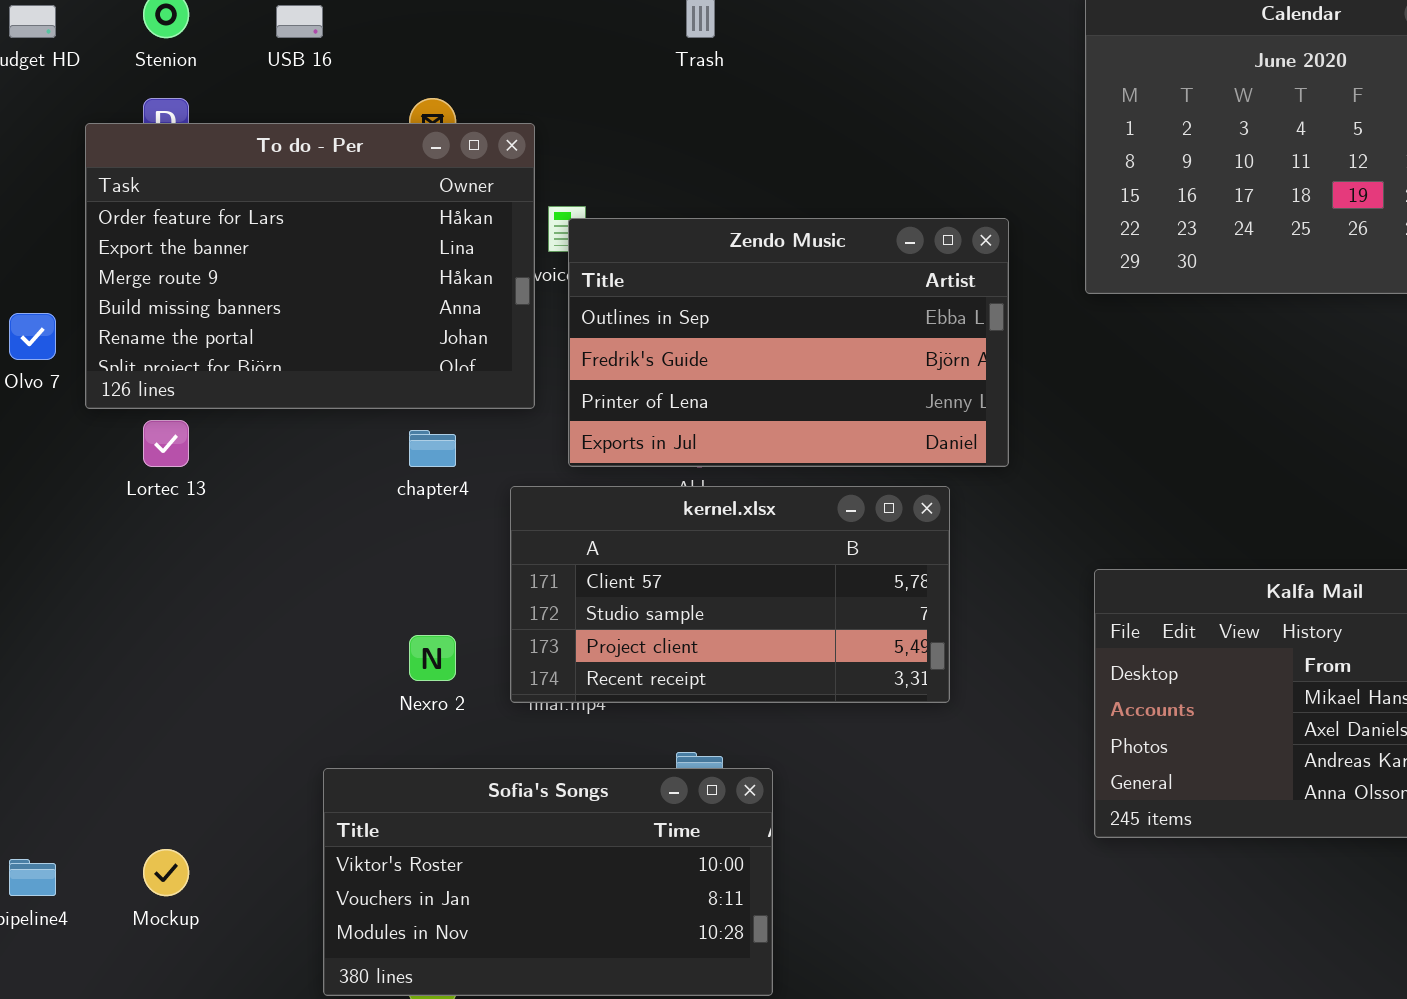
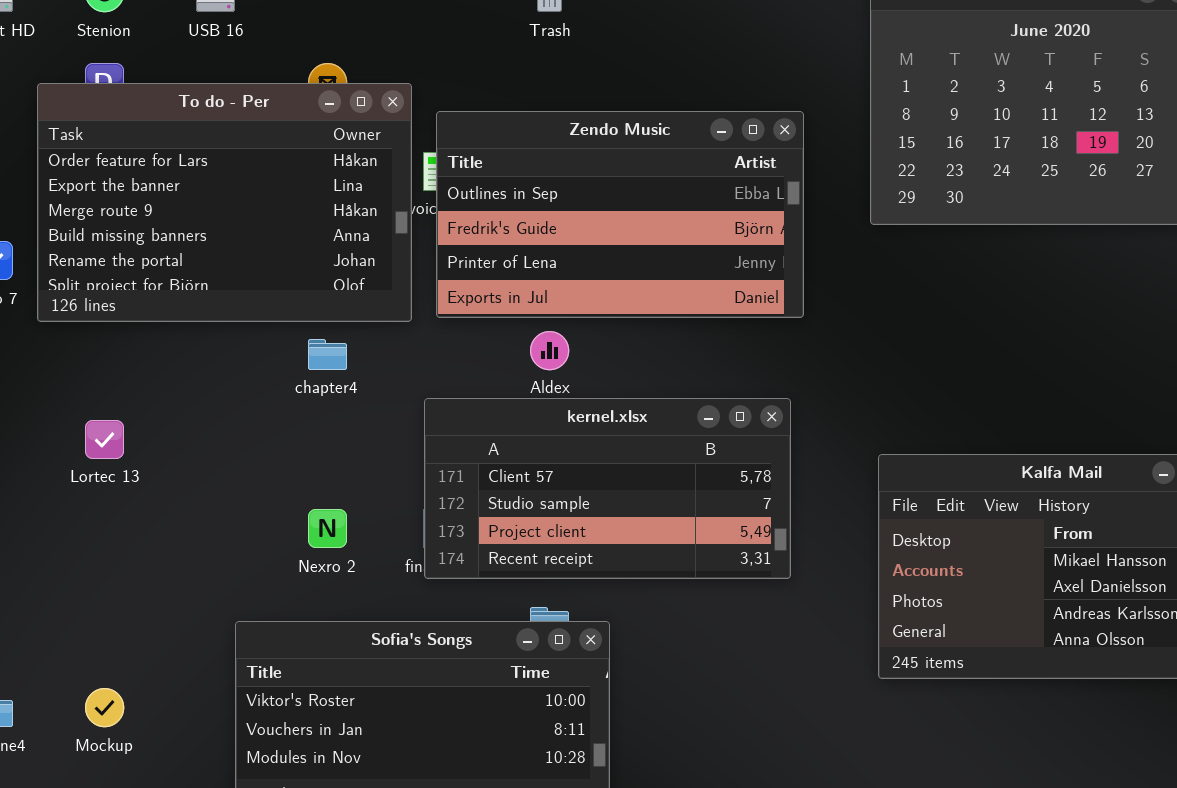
Zendo Music: [568,218,1009,467] -> [436,111,804,318], moved
Lortec 13: [143,420,189,467] -> [85,420,124,459], moved
kernel.xlsx: [510,486,950,703] -> [424,398,791,579], moved

